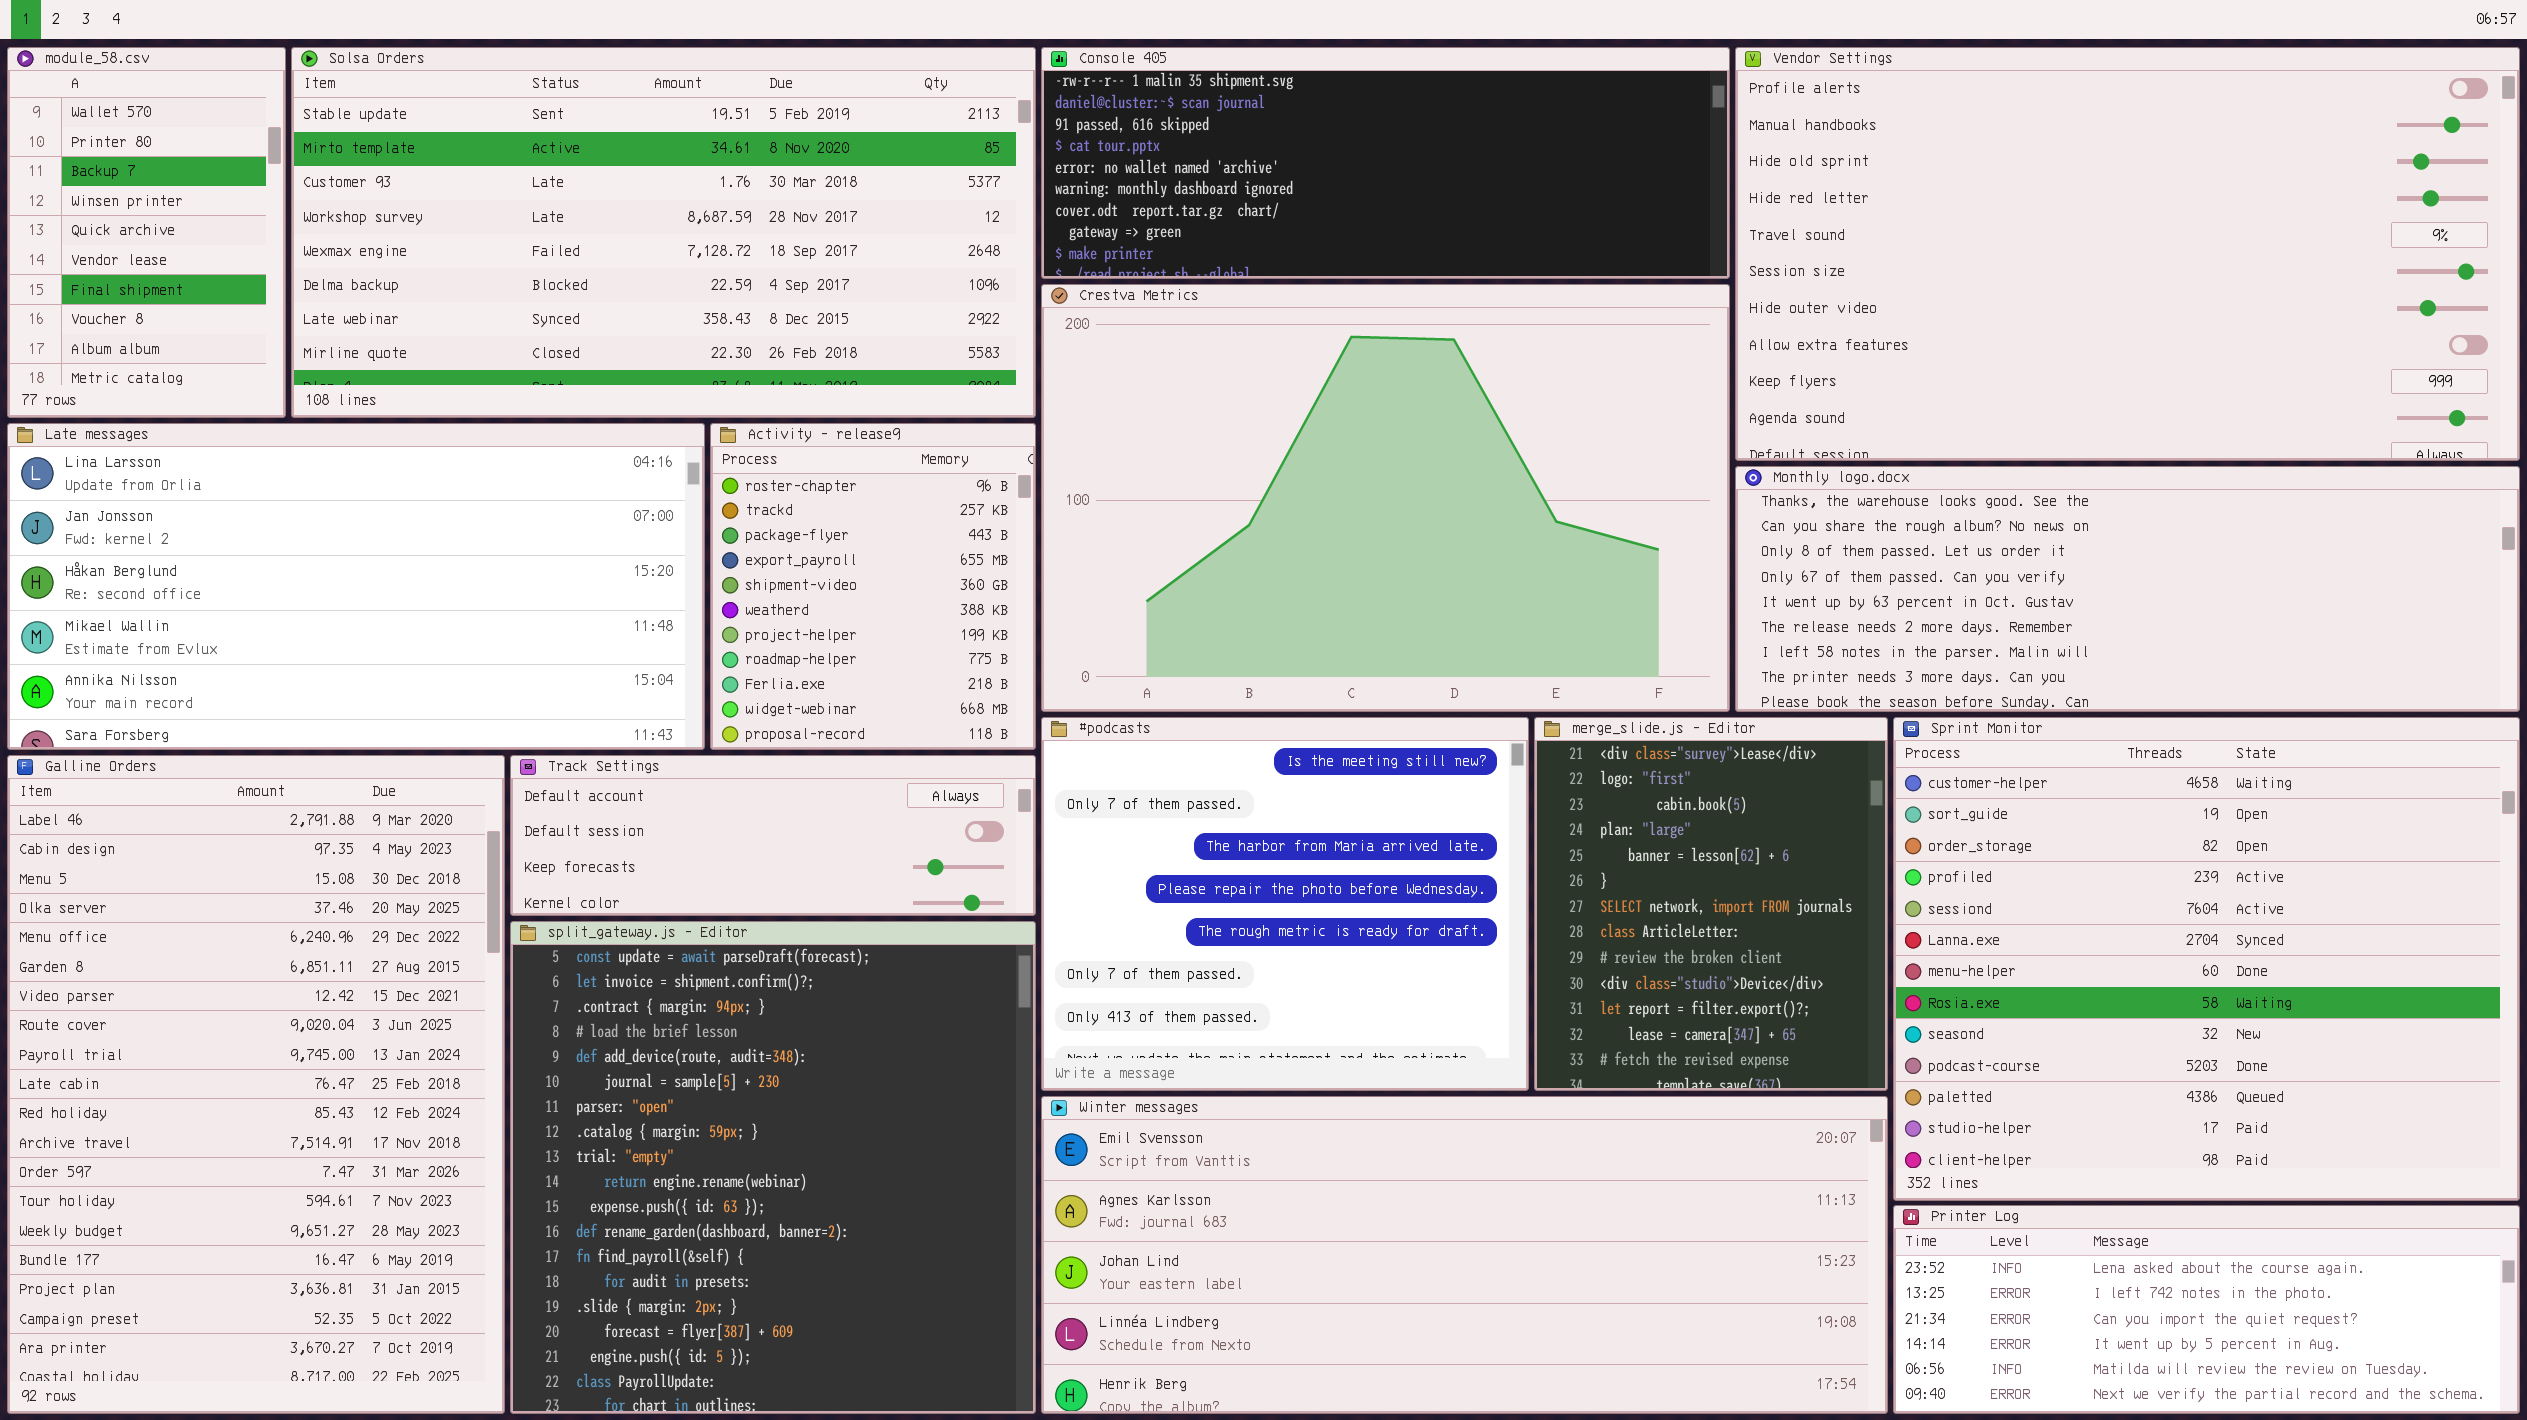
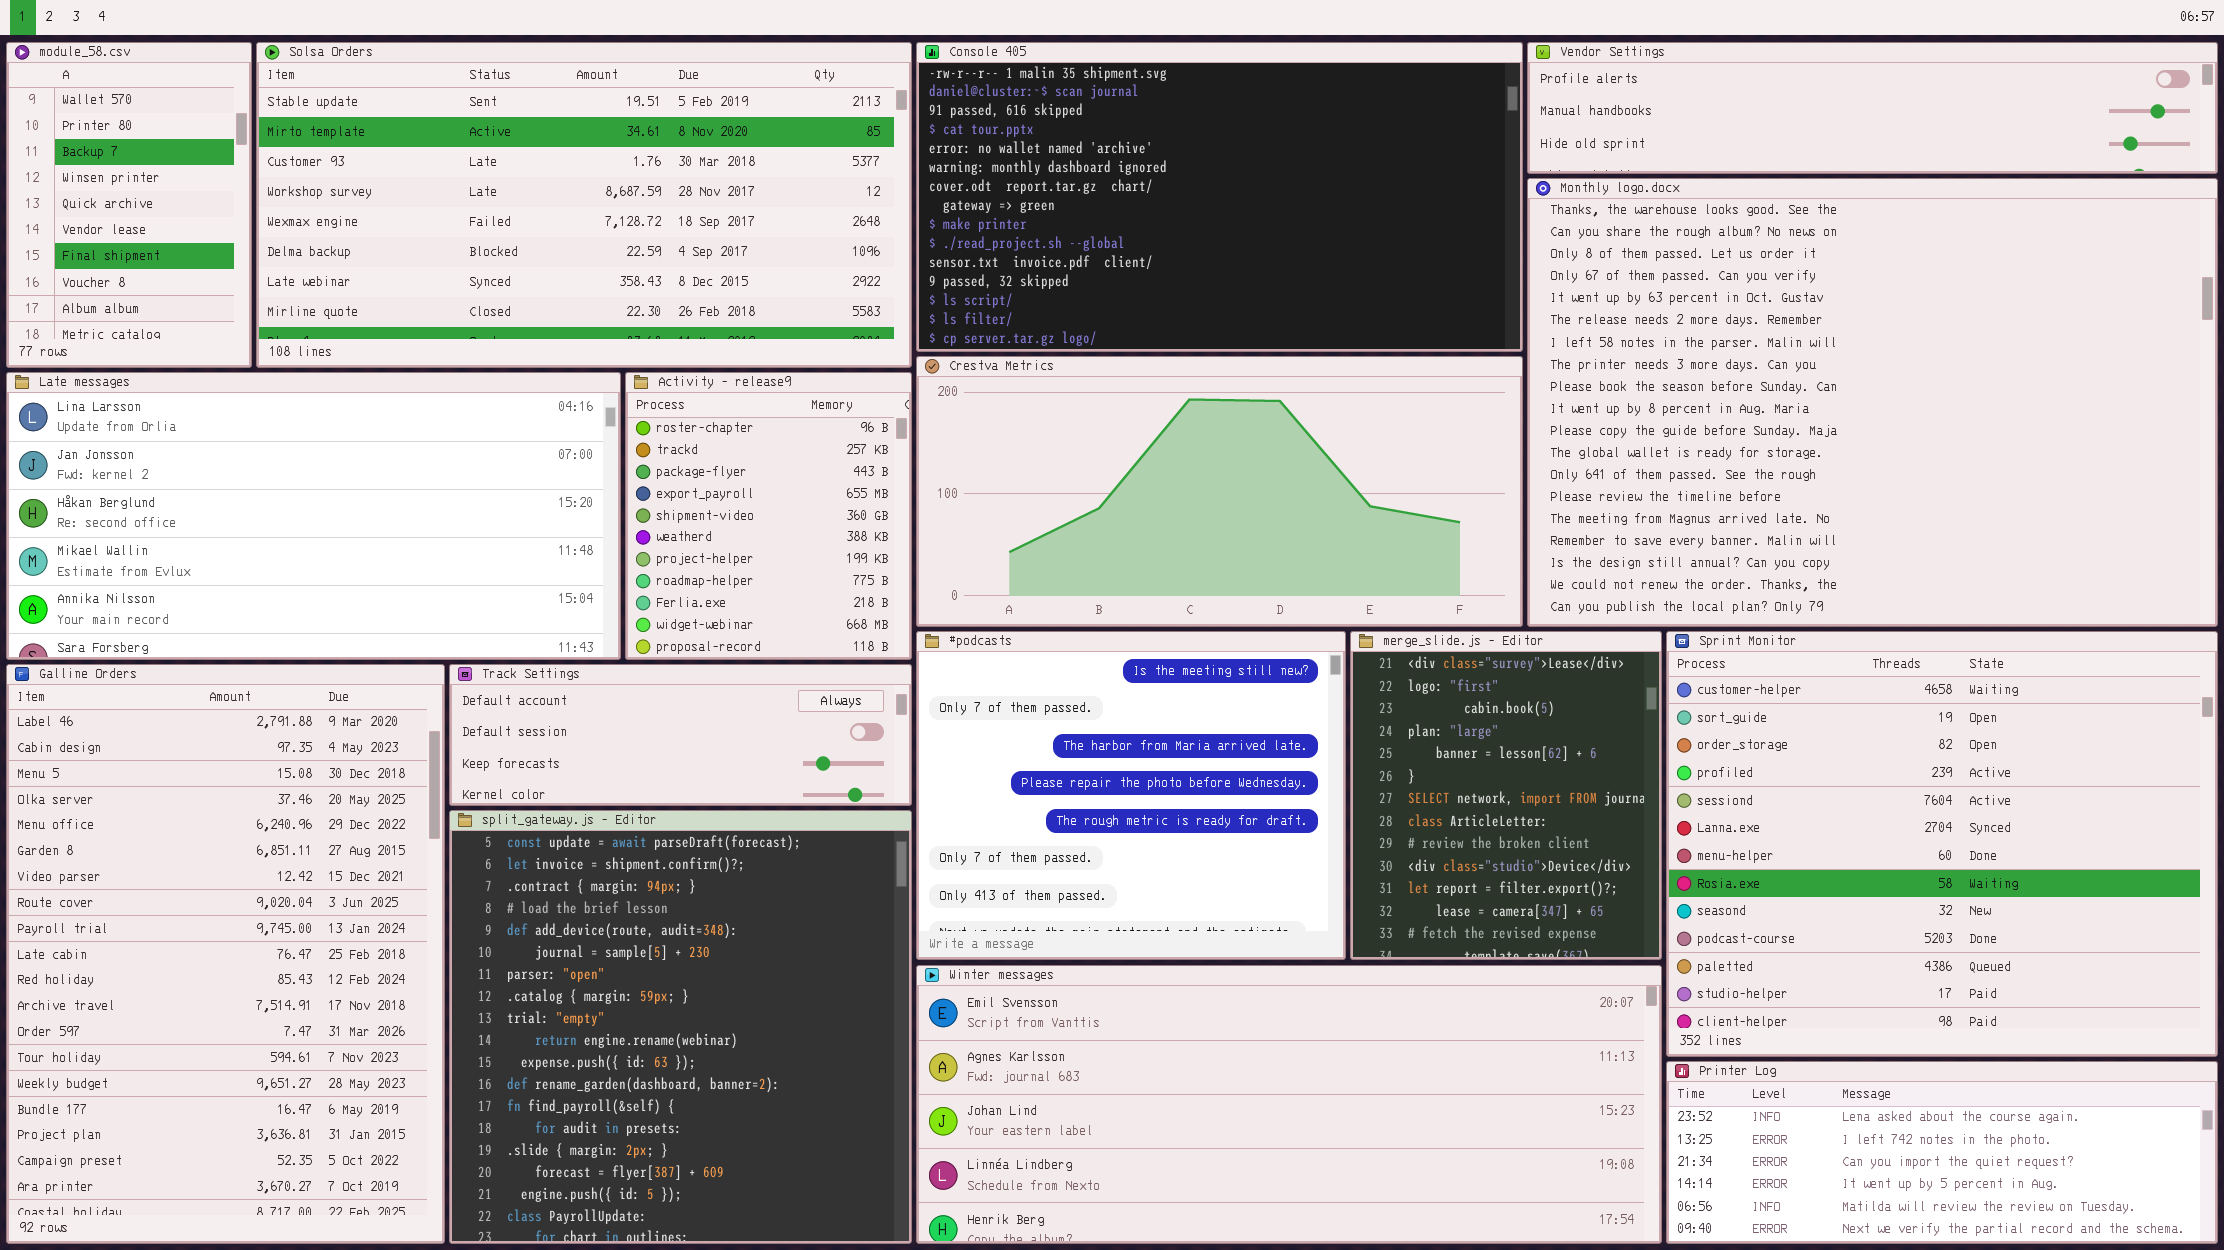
Console 405: [1041,47,1730,279] -> [916,42,1523,352], resized
Vendor Settings: [1735,47,2520,461] -> [1527,42,2218,174], resized
Crestva Metrics: [1041,284,1730,712] -> [916,356,1523,627], resized
Monthly logo.docx: [1735,466,2520,712] -> [1527,178,2218,627], resized

